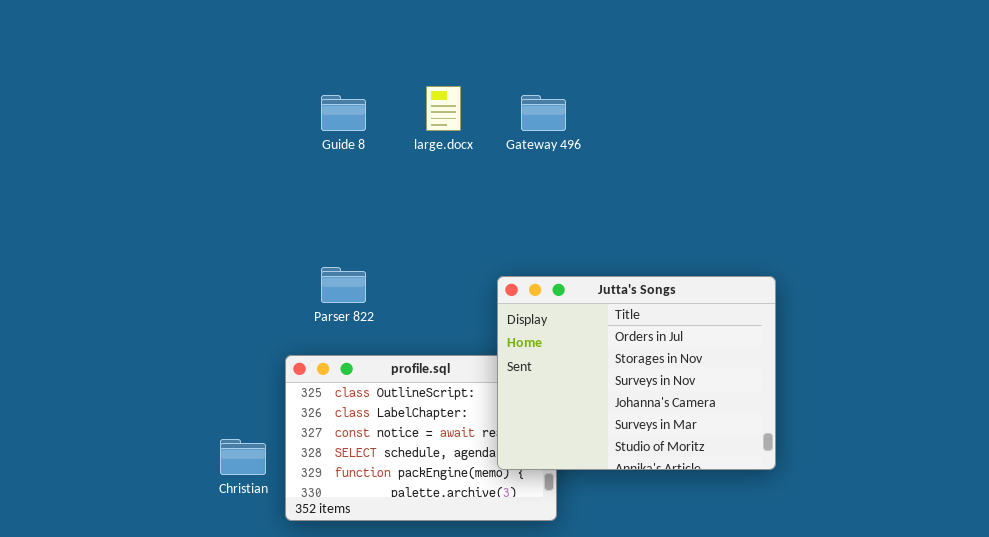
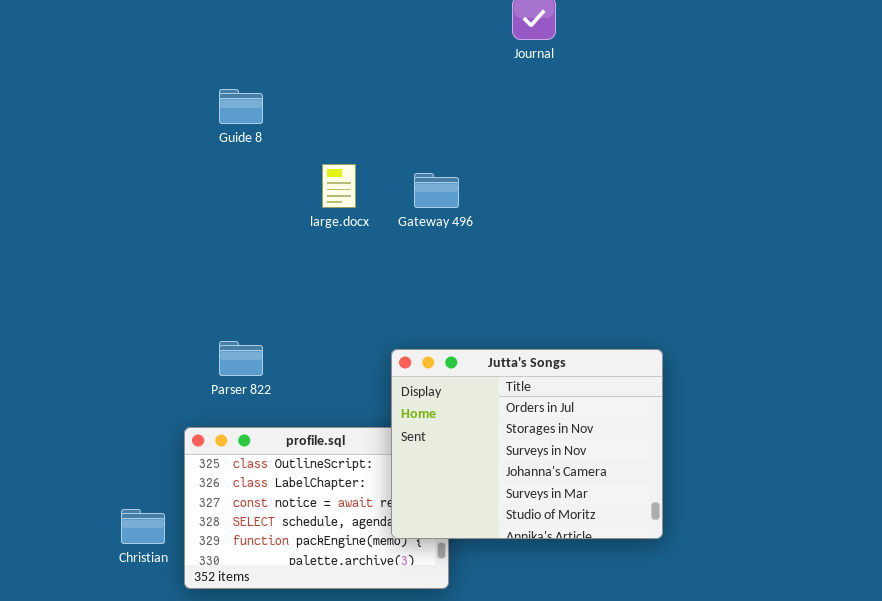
Guide 8: [321,95,366,131] -> [219,89,263,124], moved

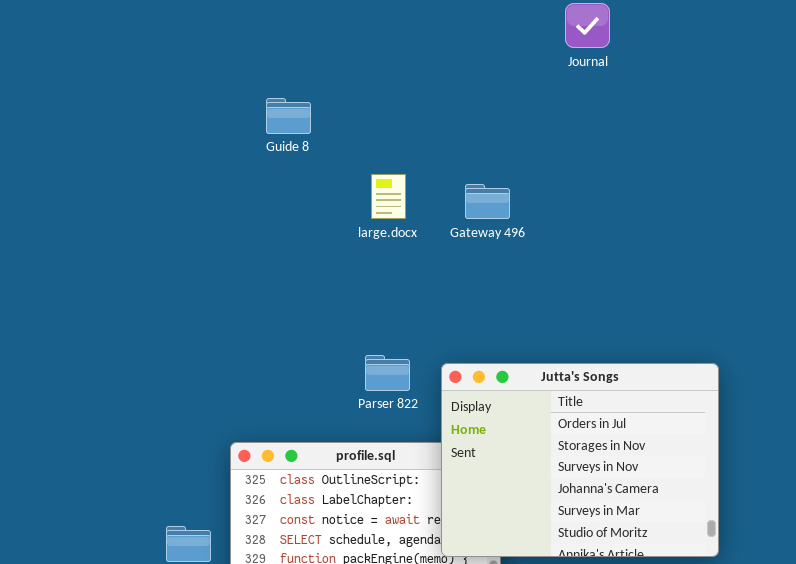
Parser 822: [219,341,263,376] -> [365,355,410,391], moved

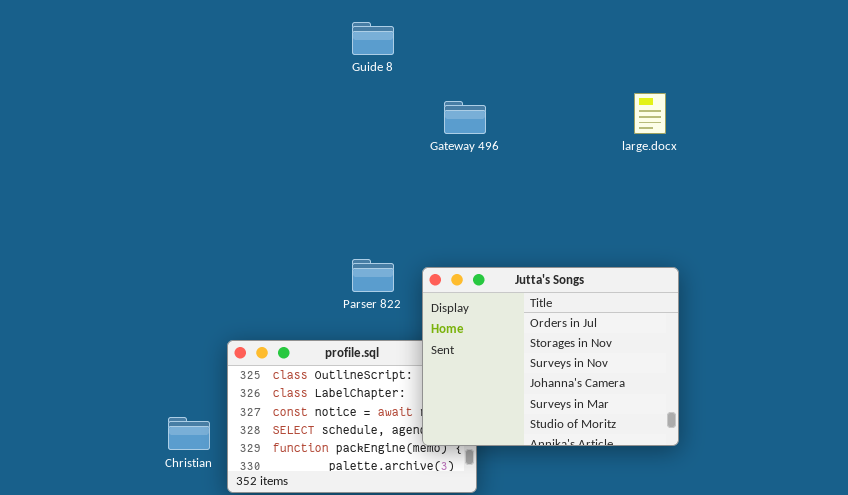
Guide 8: [266,98,311,134] -> [352,22,394,55], moved
large.docx: [371,174,406,219] -> [634,93,666,134], moved

